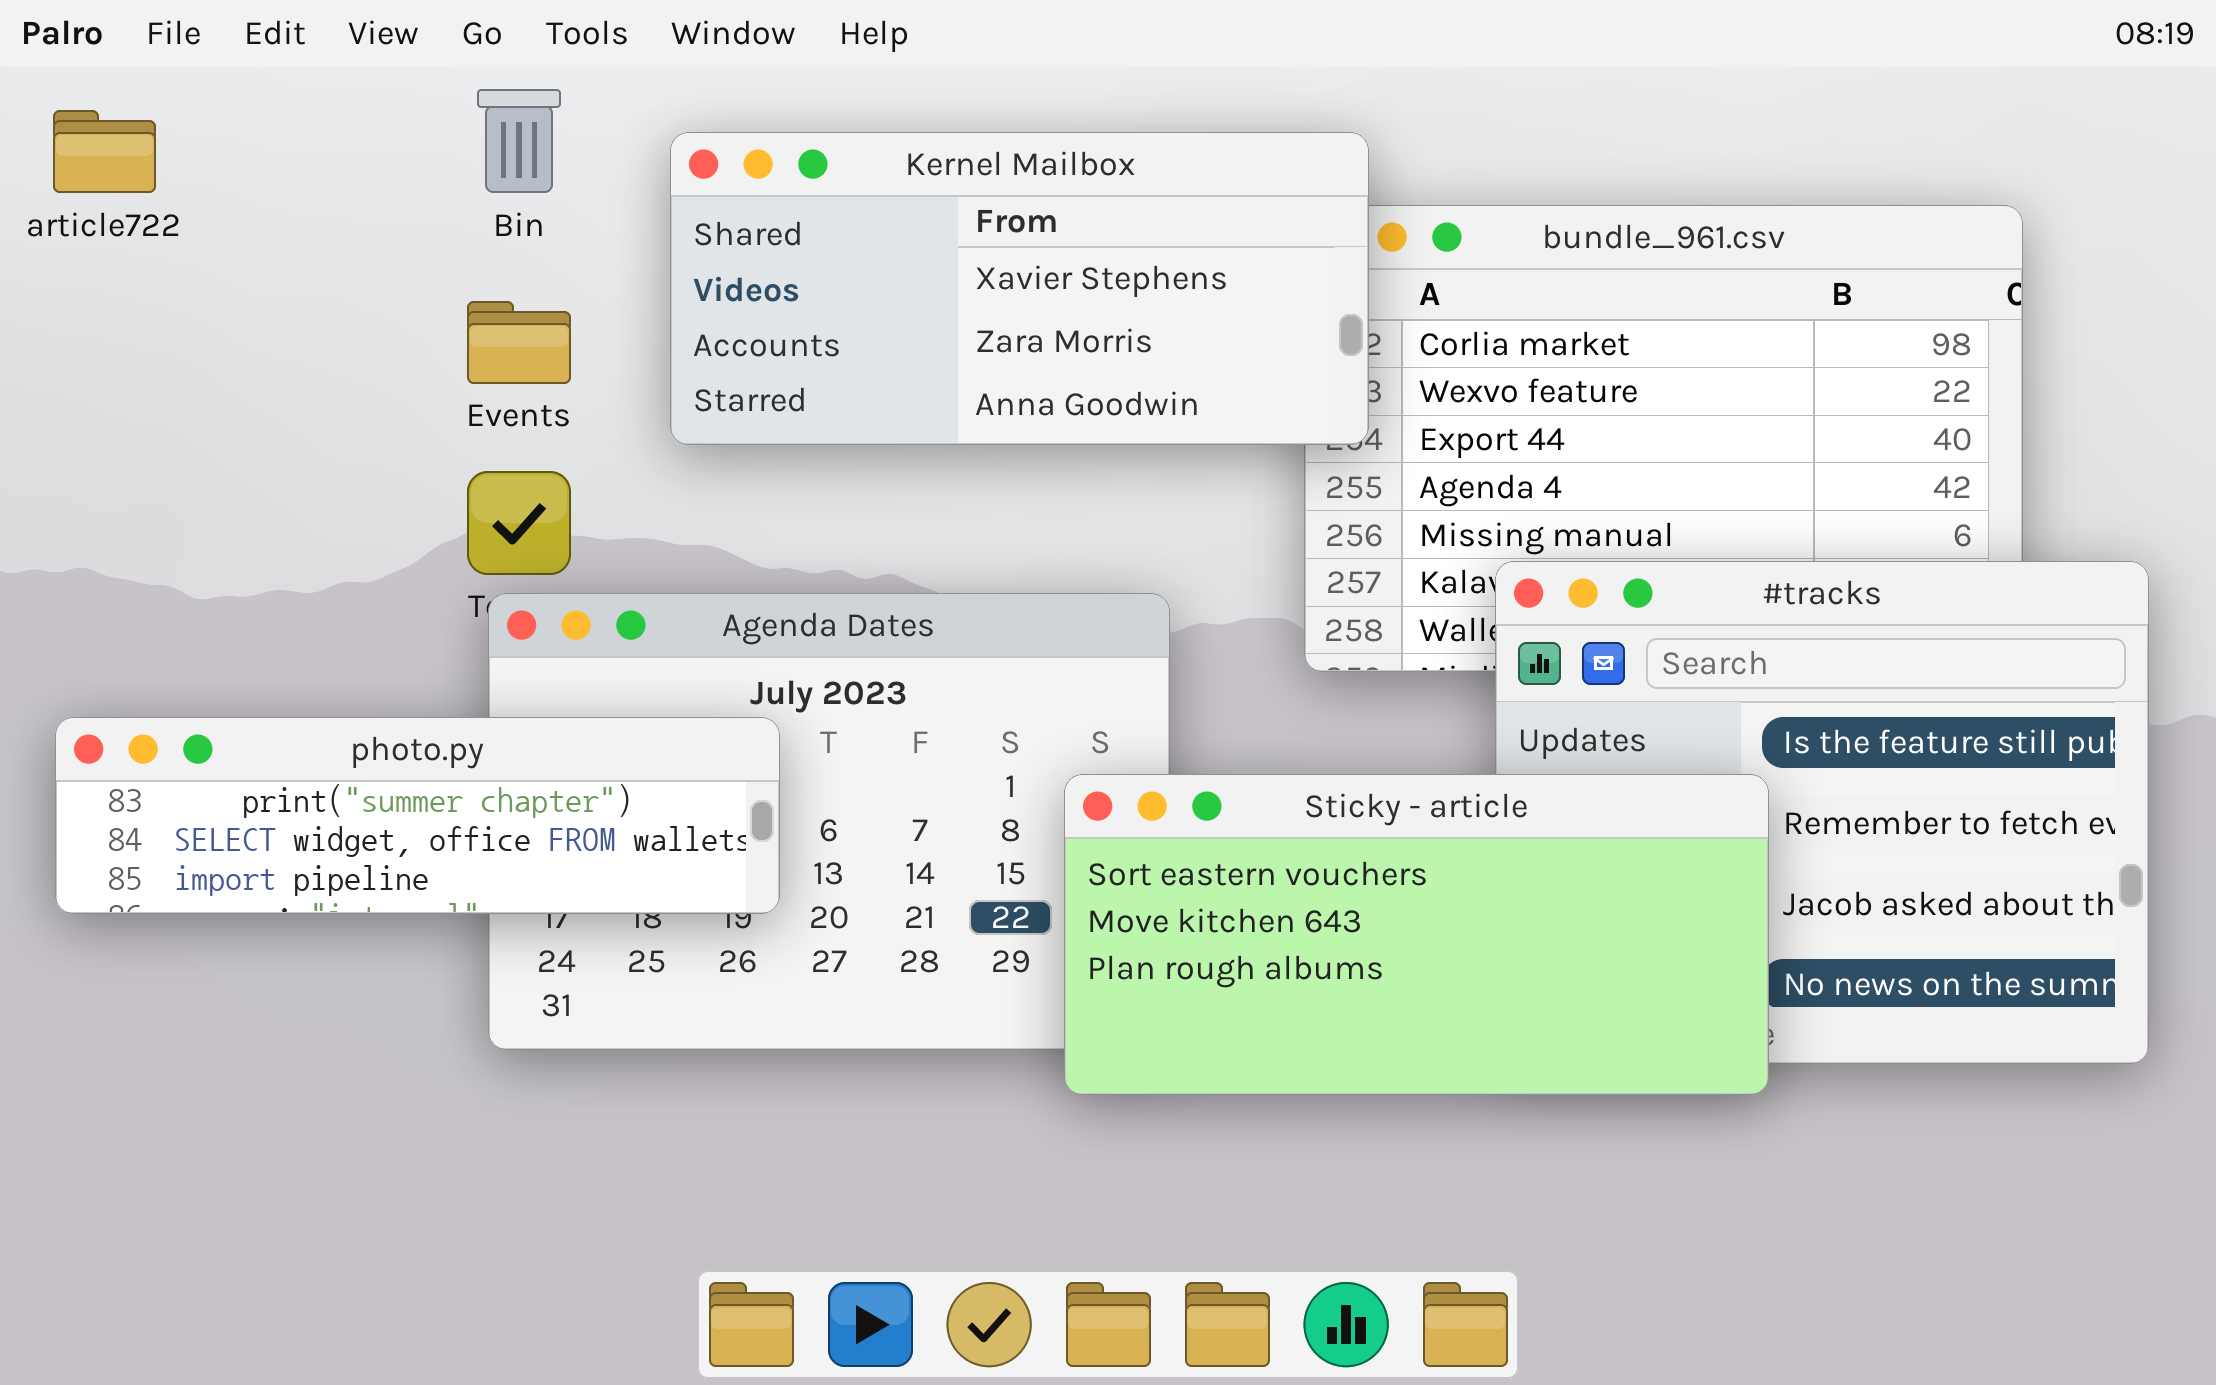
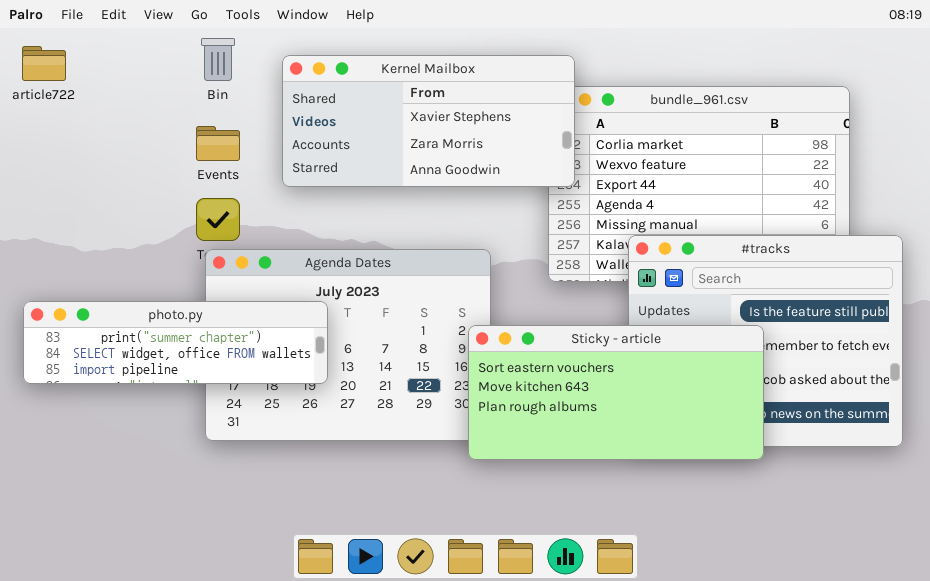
Sticky - article: [1064,774,1769,1095] -> [468,325,764,460], moved

